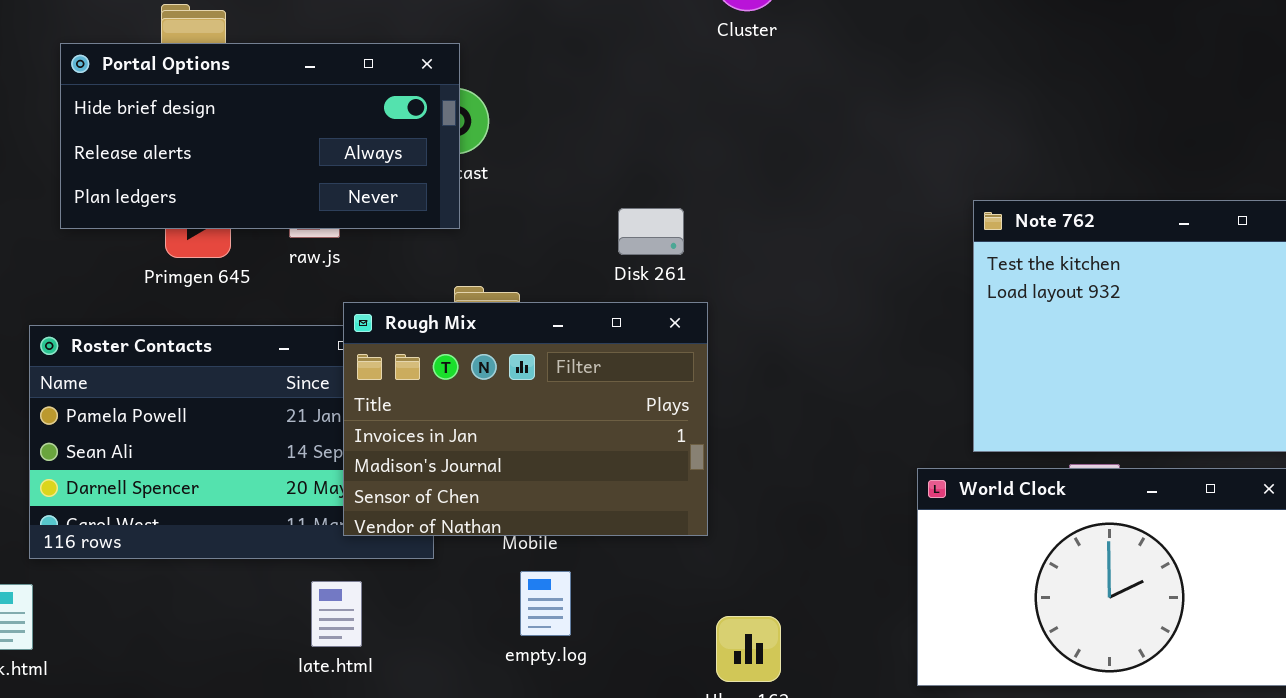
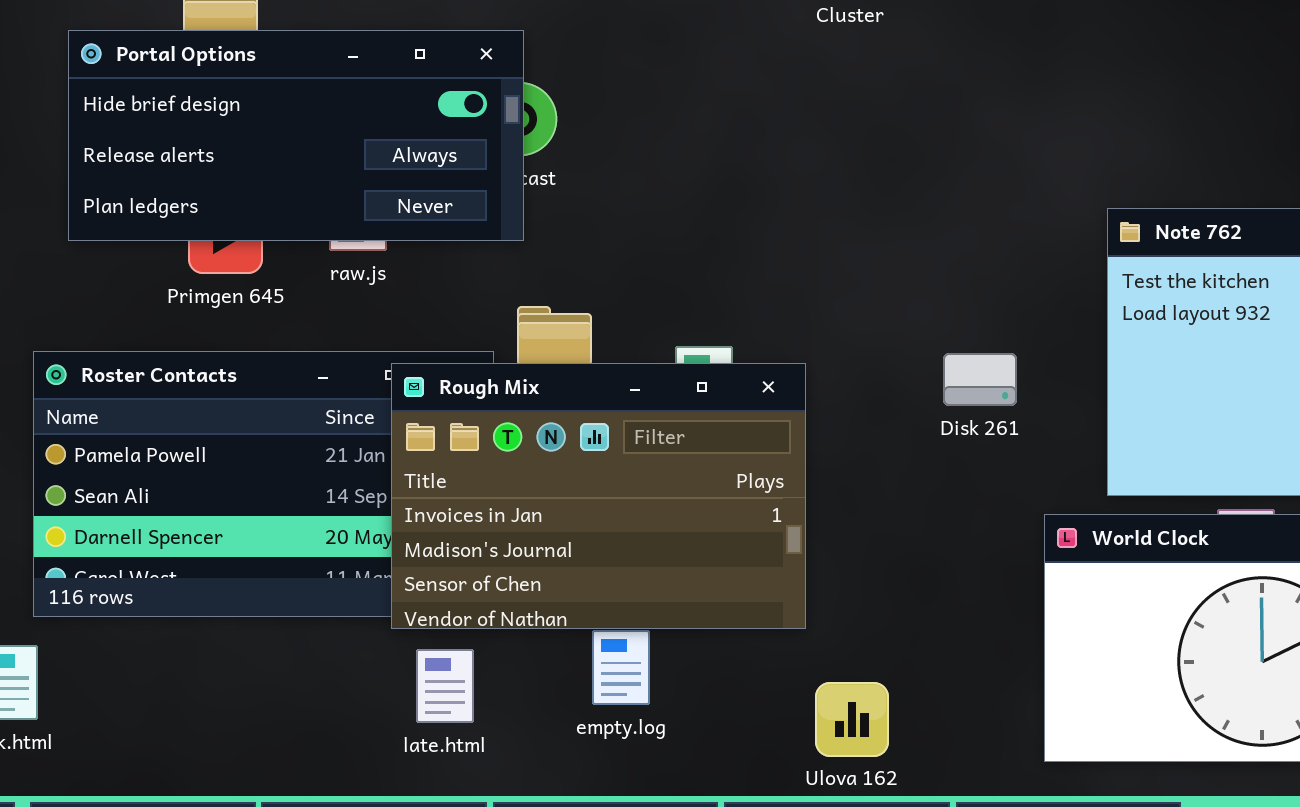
Disk 261: [618,208,684,255] -> [943,353,1017,406], moved
Rough Mix: [343,302,708,536] -> [391,363,806,629], moved
late.html: [311,581,362,647] -> [416,649,474,723], moved

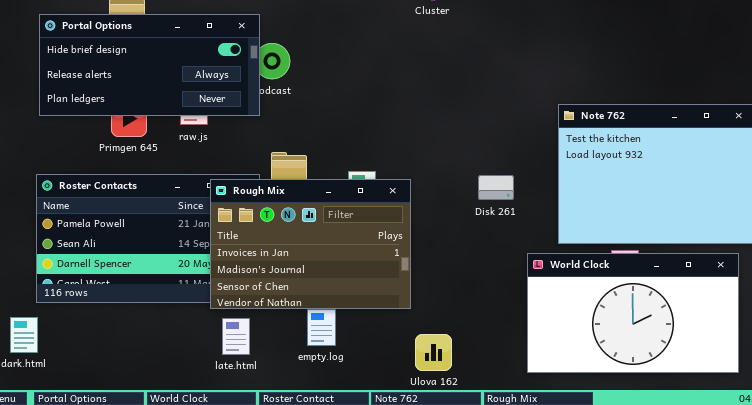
Portal Options: [68,30,524,241] -> [39,14,260,116], moved

